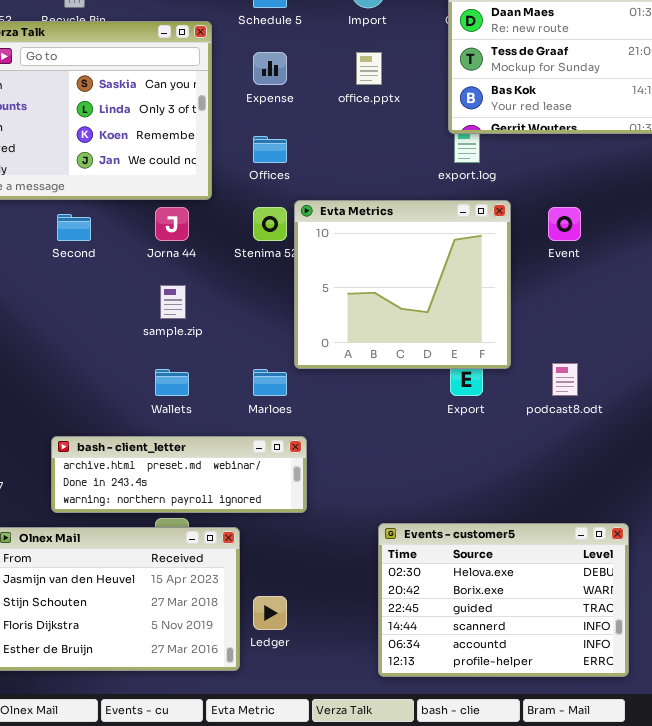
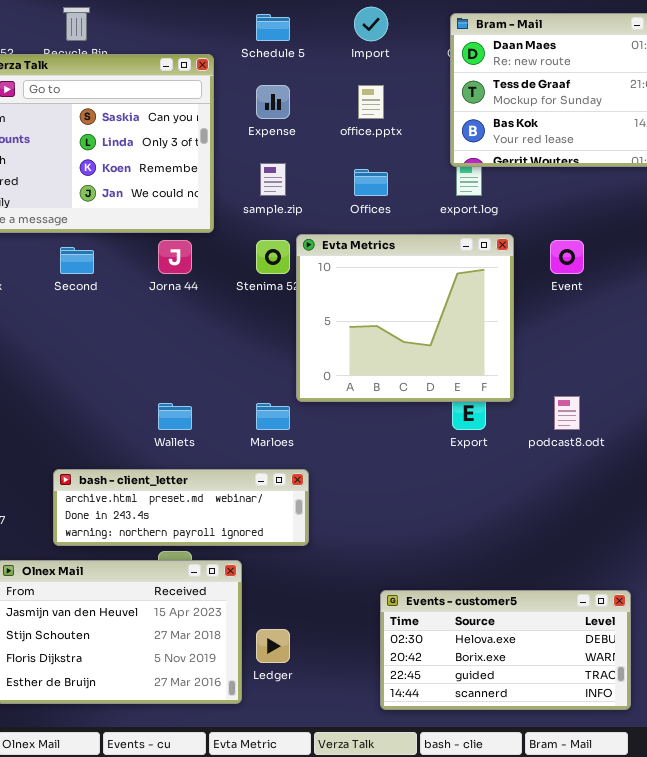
Offices: [253,136,287,163] -> [354,169,388,196], moved
sample.zip: [160,285,186,319] -> [260,163,286,196], moved
Events - customer5: [378,523,629,677] -> [380,590,631,710], resized

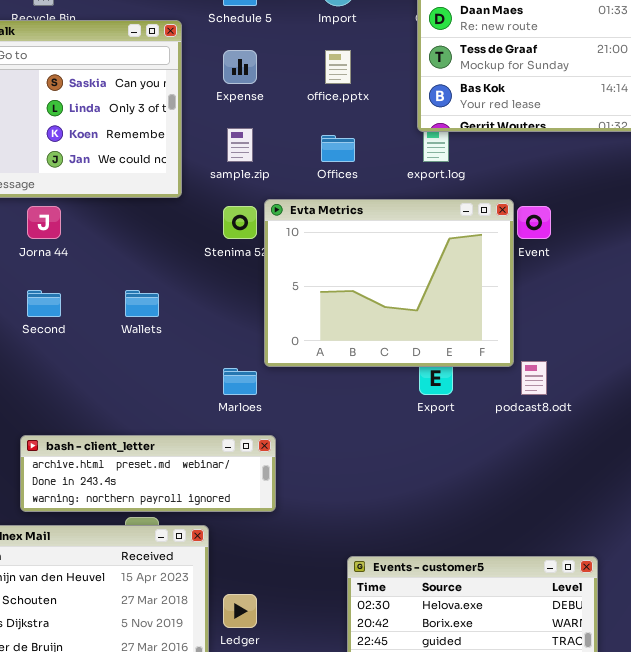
Evta Metrics: [296,234,514,402] -> [264,199,514,367], resized
Jorna 44: [158,240,192,274] -> [27,206,61,239], moved
Second: [60,247,94,274] -> [27,290,61,317], moved
Wallets: [158,403,192,430] -> [125,290,159,317], moved

